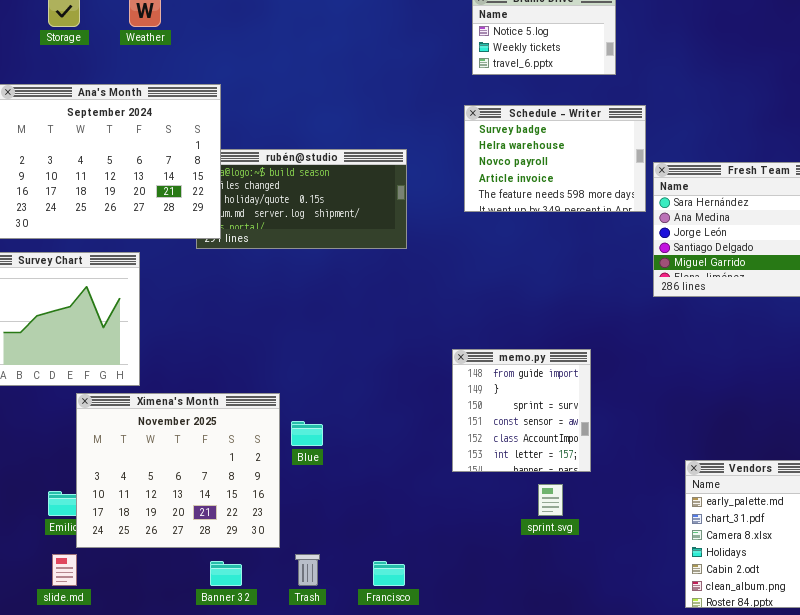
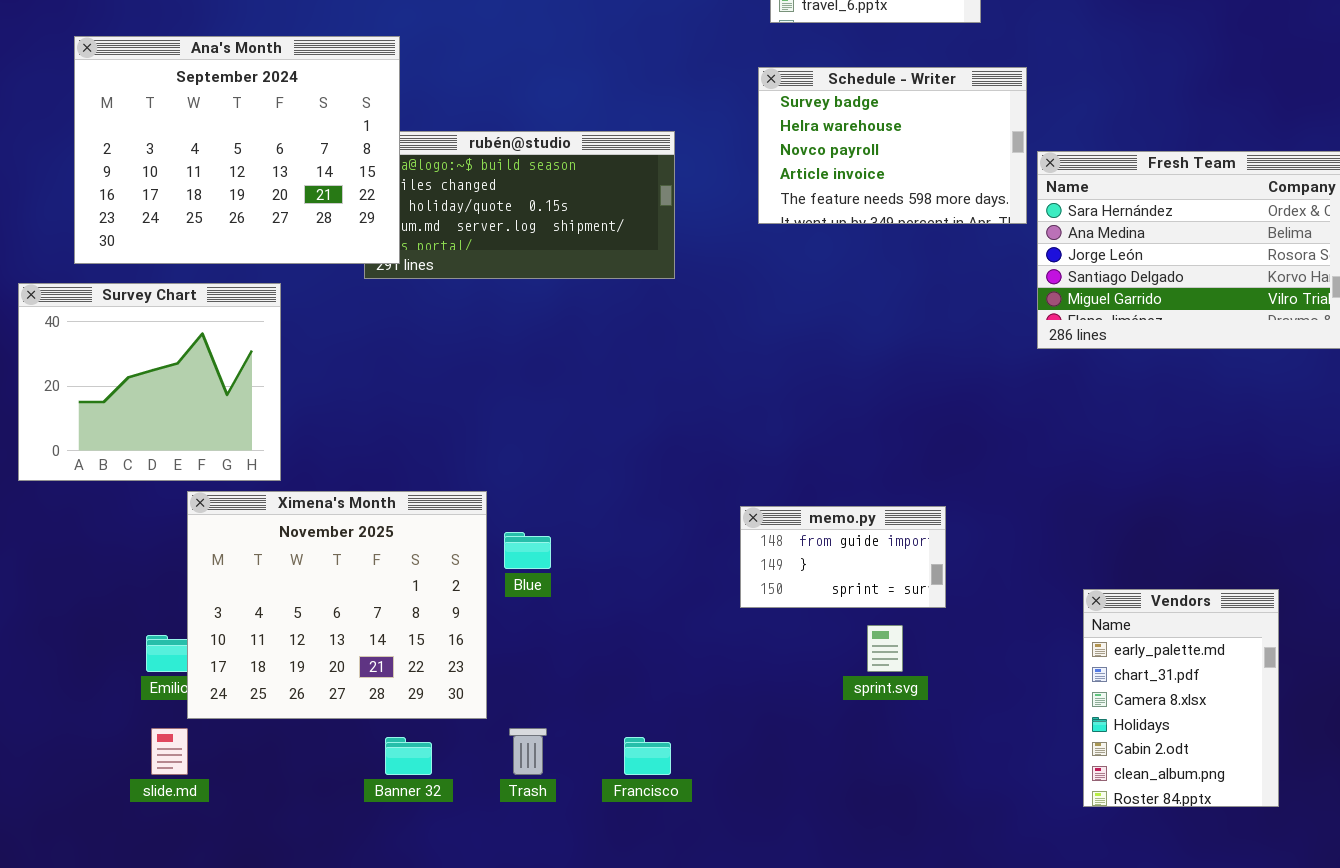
memo.py: [452,349,591,472] -> [740,506,946,608], resized

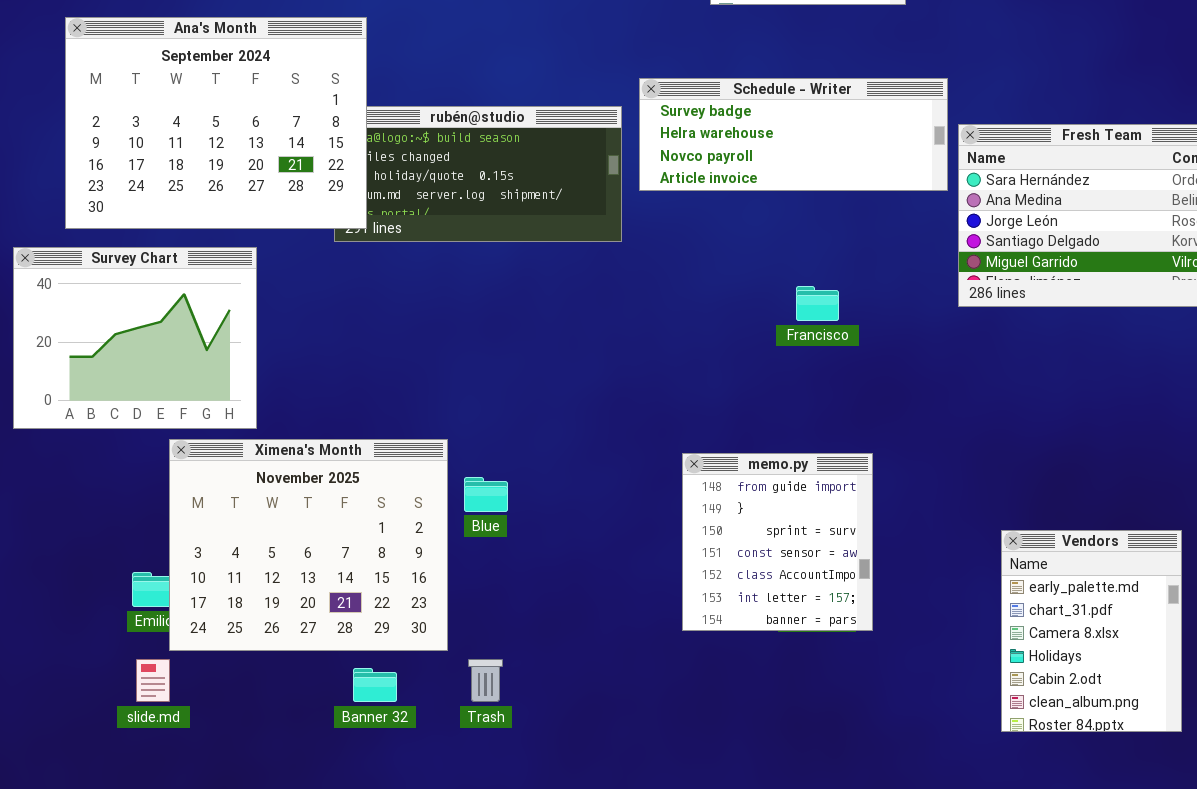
Schedule - Writer: [758,67,1027,224] -> [639,78,948,191], resized
memo.py: [740,506,946,608] -> [682,453,873,631], resized
Francisco: [624,737,671,775] -> [796,286,839,321], moved

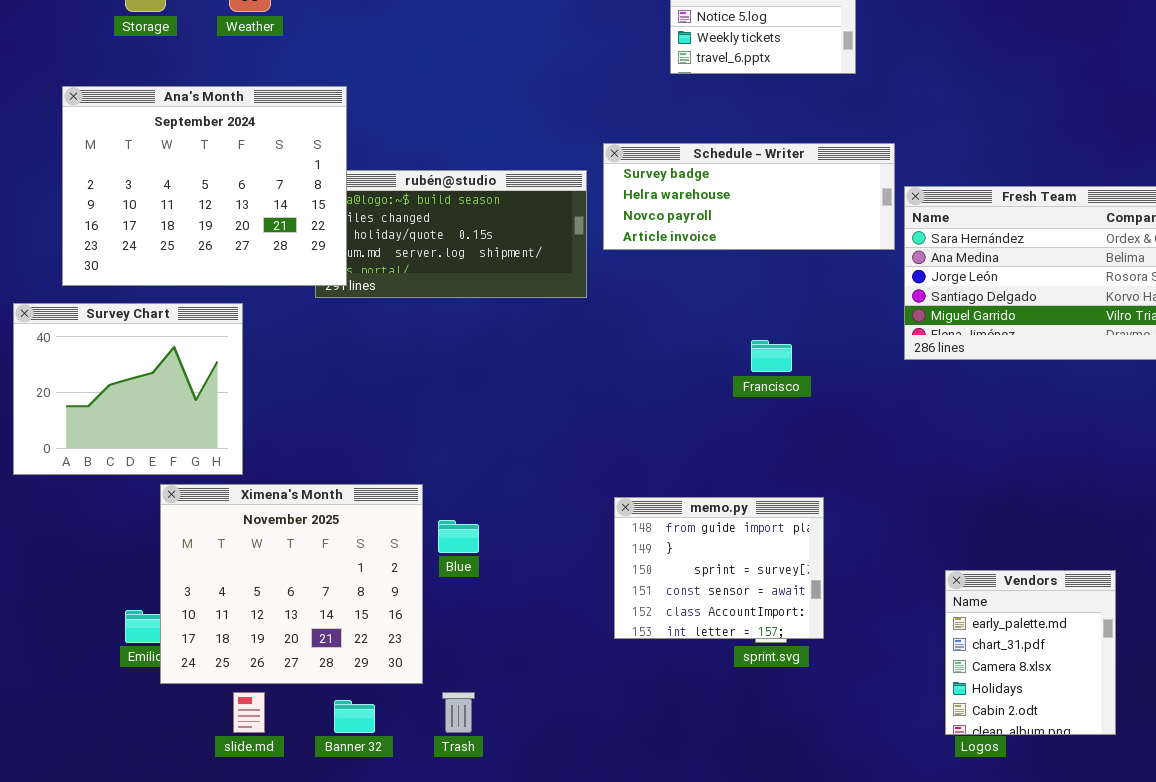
memo.py: [682,453,873,631] -> [614,497,824,639], resized
Vendors: [1001,530,1182,732] -> [945,570,1116,735], resized
slide.md: [136,659,170,702] -> [233,692,265,733], moved

